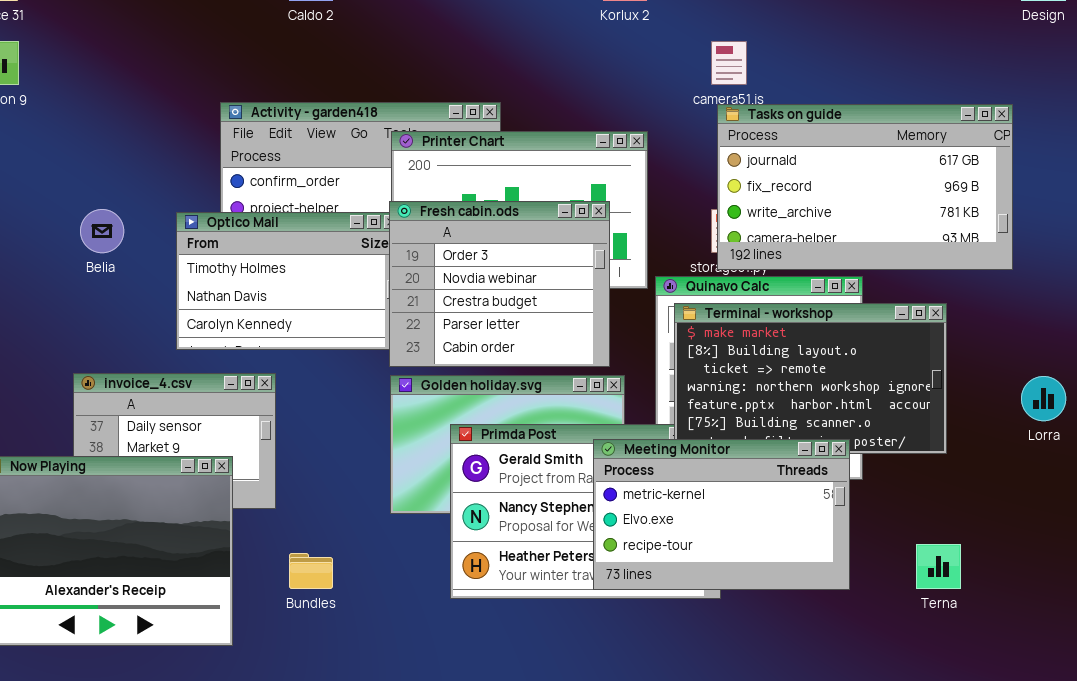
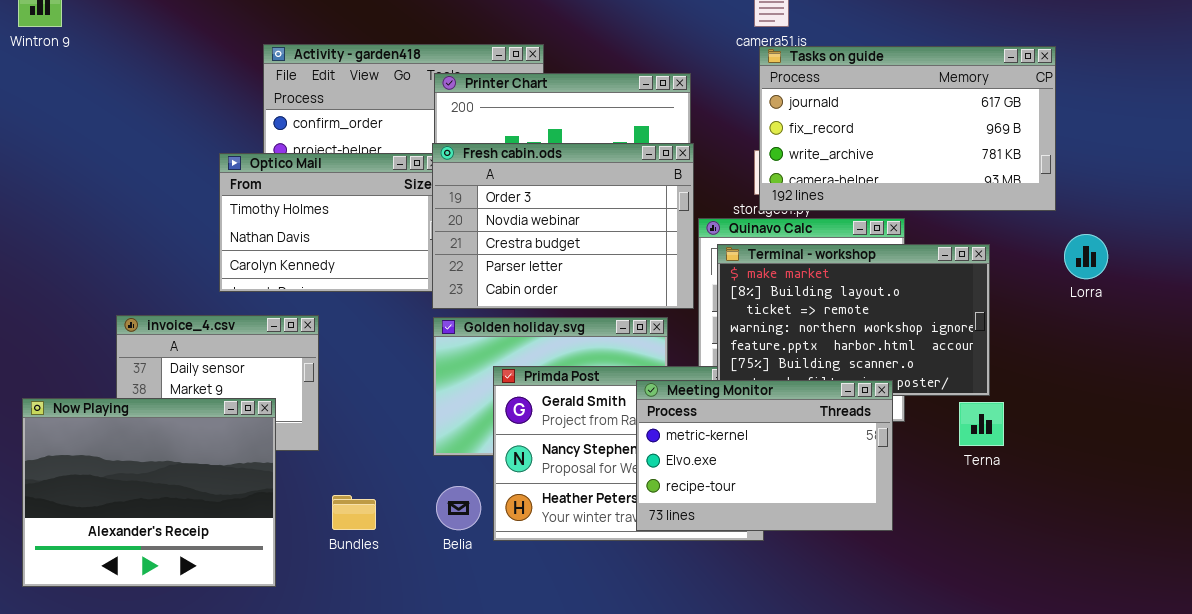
Fresh cabin.ods: [389,201,610,367] -> [432,143,694,309], resized
Belia: [80,209,124,253] -> [436,486,481,530], moved
Lorra: [1021,376,1066,421] -> [1064,234,1108,279], moved
Terna: [916,544,961,589] -> [959,402,1004,446], moved

